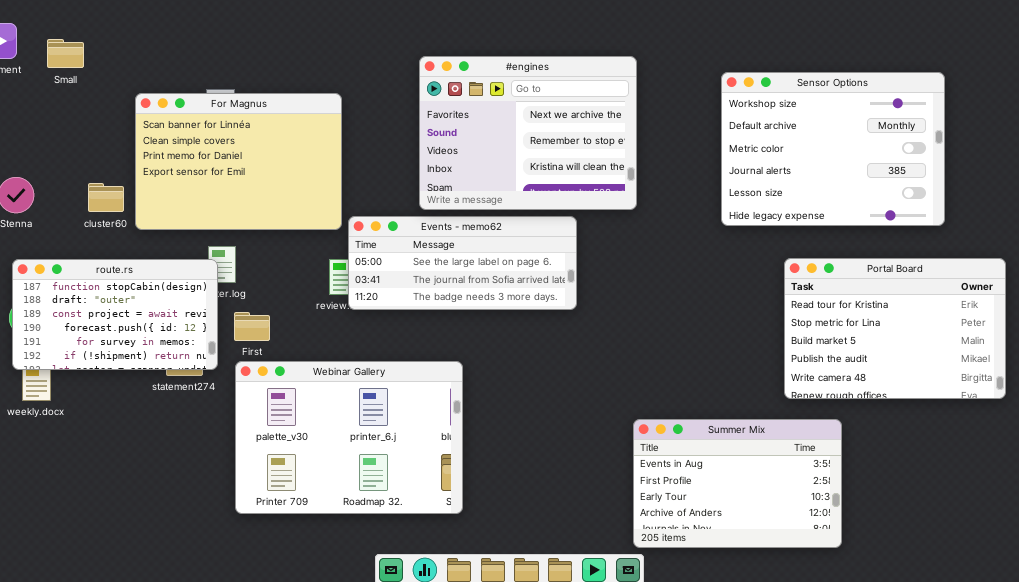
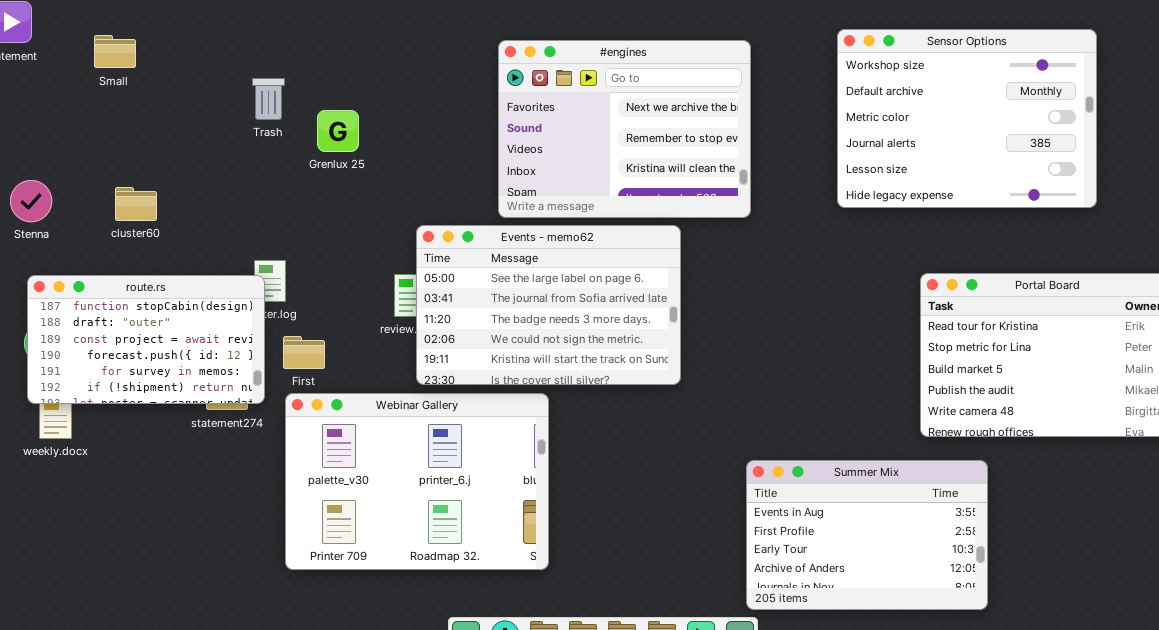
Small: [47,39,84,68] -> [94,35,136,68], moved
Sensor Options: [721,72,945,226] -> [837,29,1097,208], moved
For Magnus: [135,93,342,230] -> none, closed
Events - memo62: [348,216,577,310] -> [416,225,681,385], resized

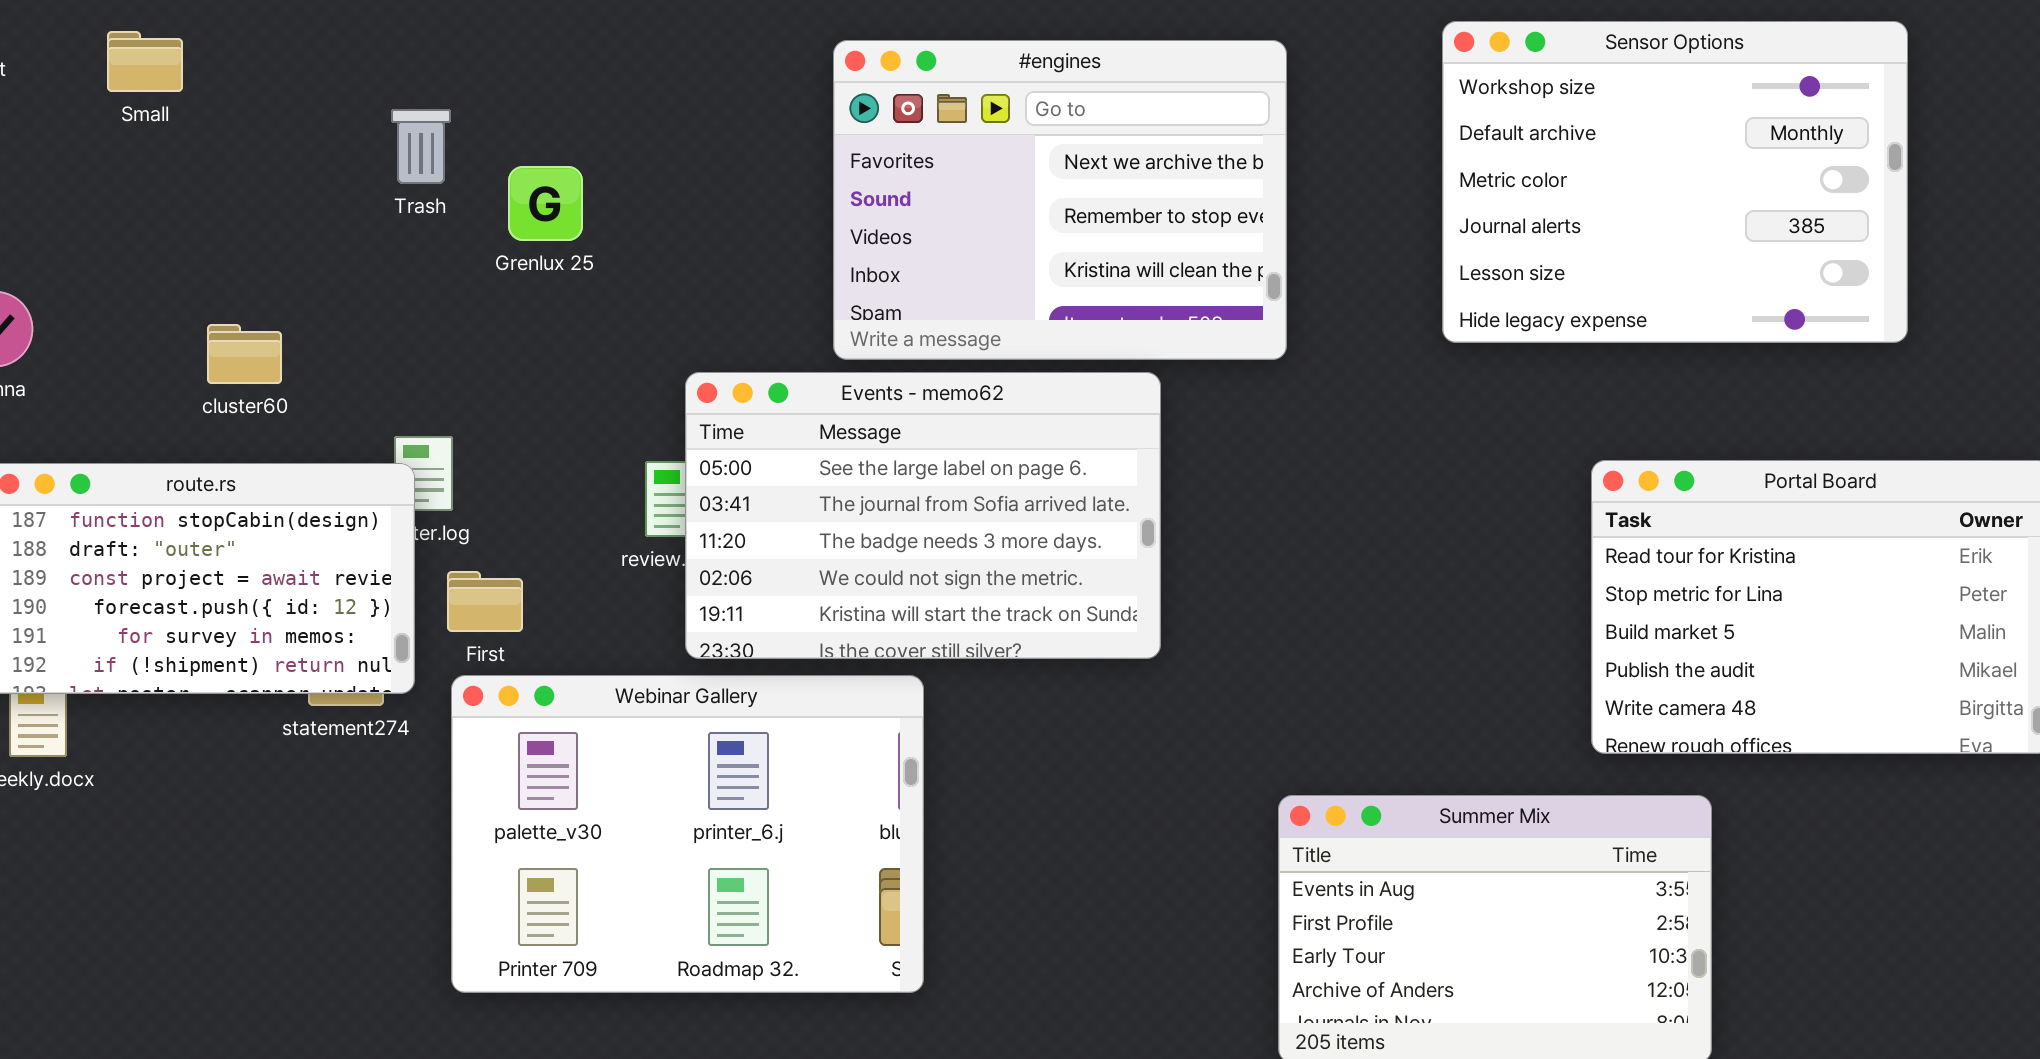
cluster60: [115,187,157,221] -> [207,324,282,384], moved

